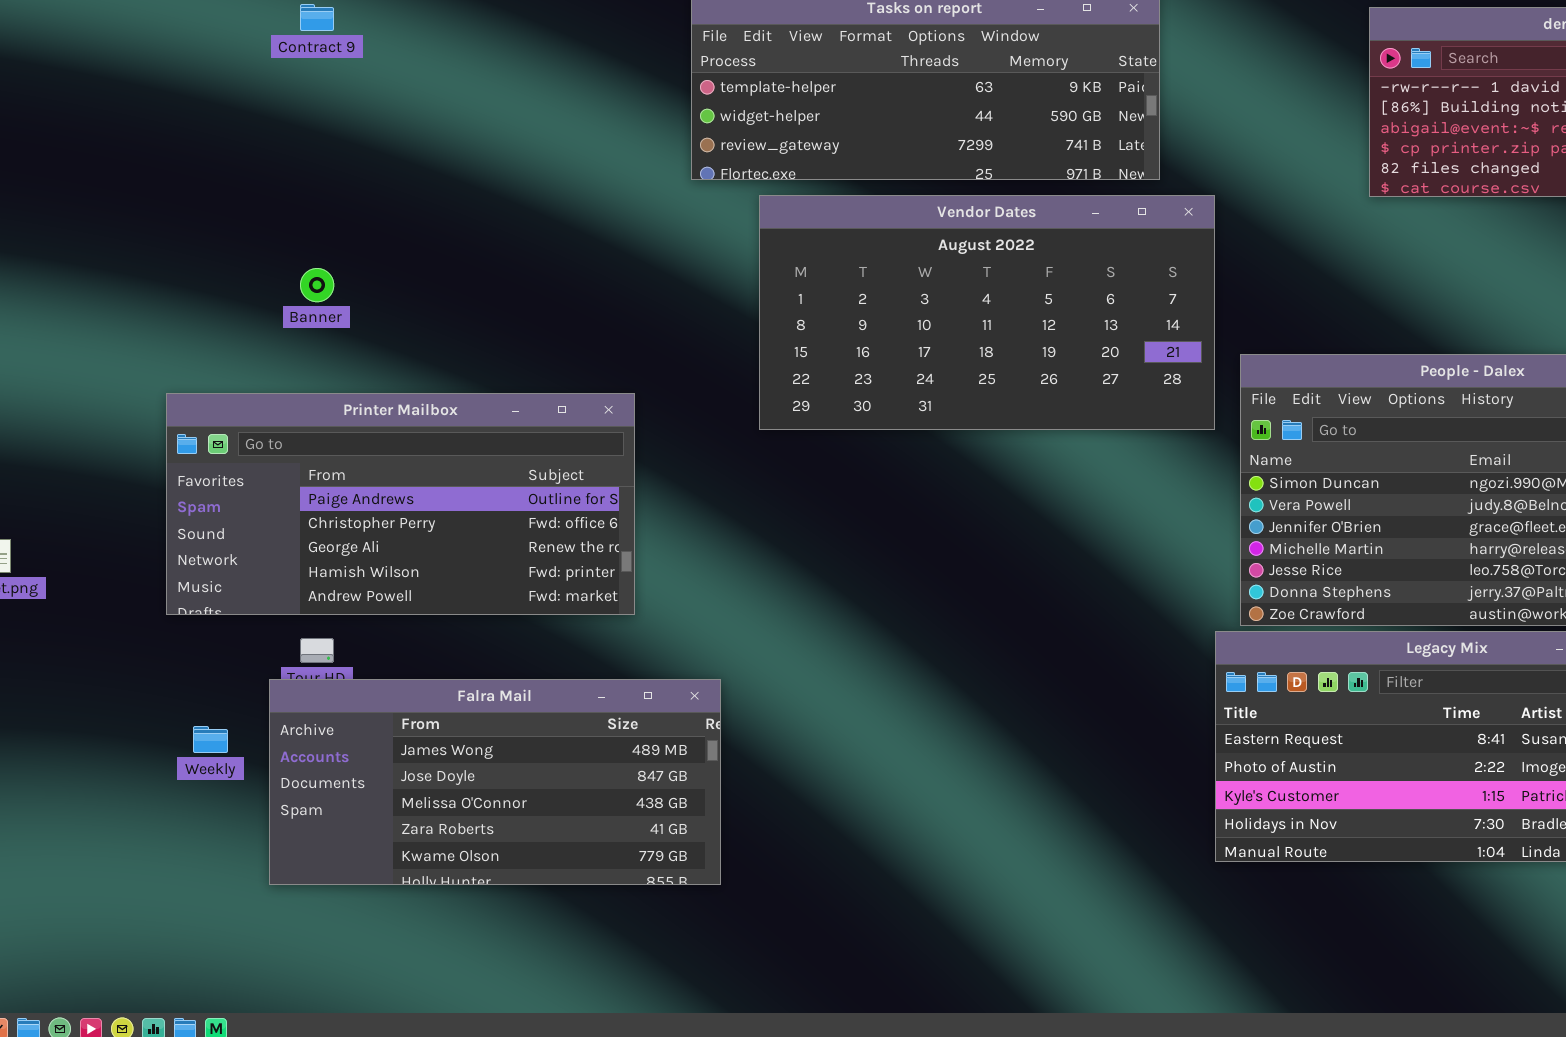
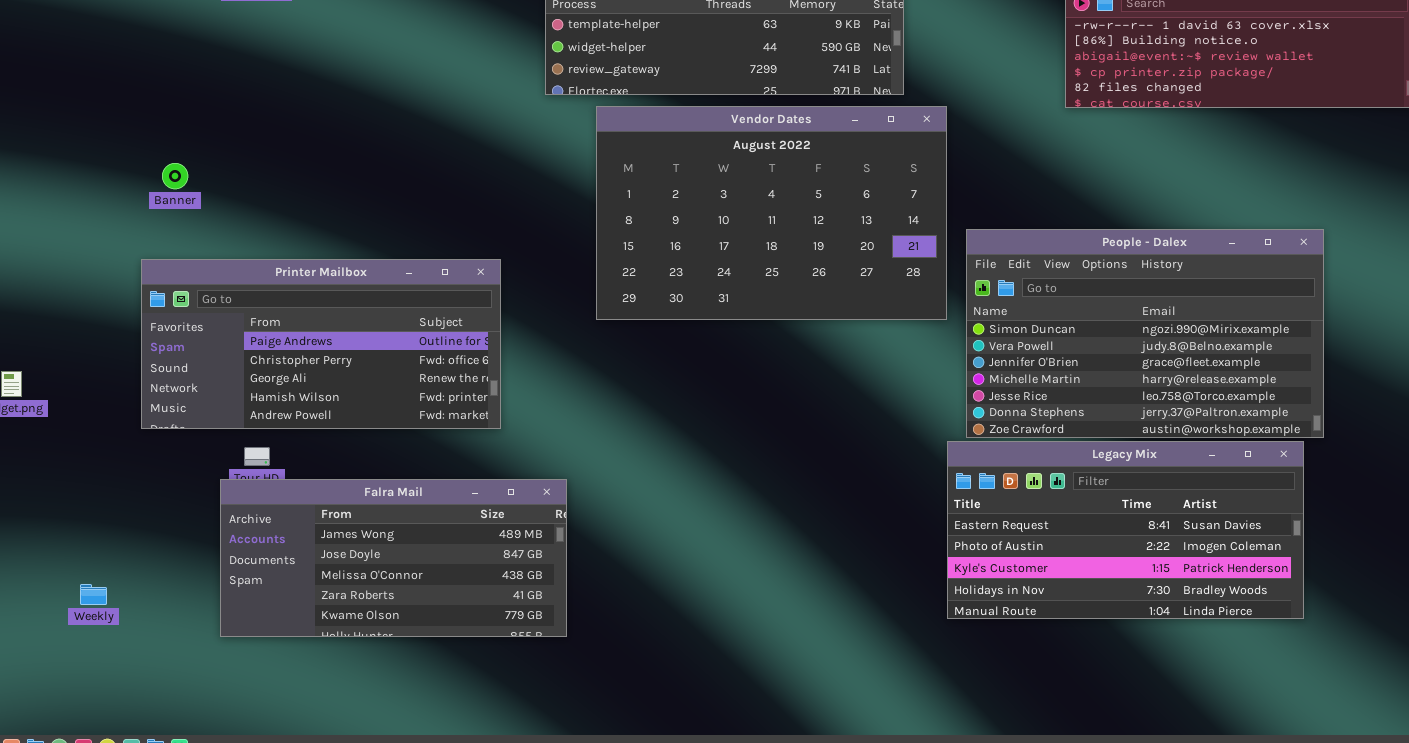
Vendor Dates: [759,195,1215,430] -> [596,106,947,320], resized
Banner: [300,268,334,302] -> [162,163,188,189], moved
Weekly: [193,726,228,753] -> [80,584,107,605], moved

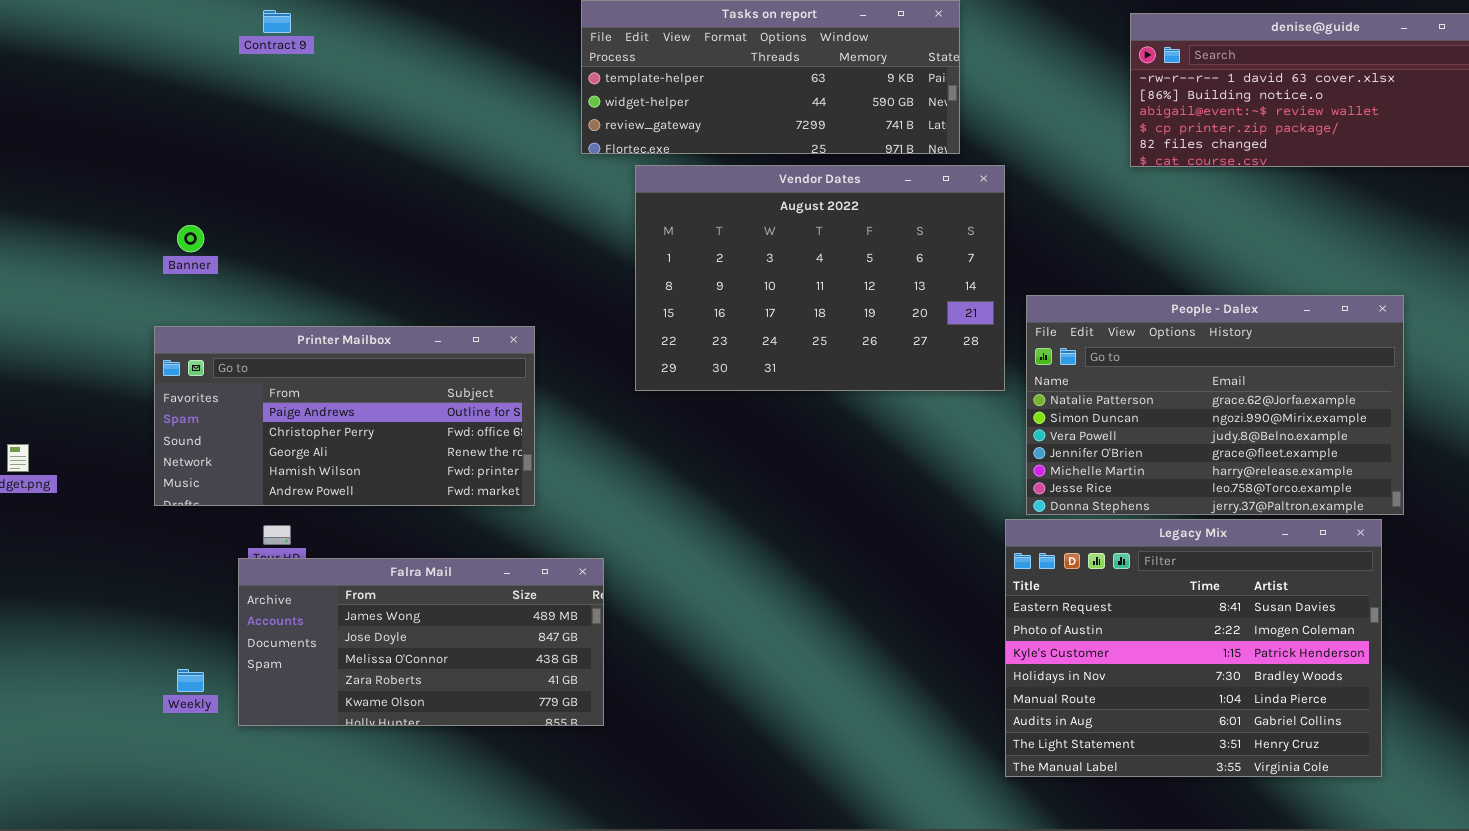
People - Dalex: [966,229,1324,438] -> [1026,295,1404,515], scrolled up 1 row
Legacy Mix: [947,441,1304,619] -> [1005,519,1382,777], resized
Weekly: [80,584,107,605] -> [177,669,204,692], moved

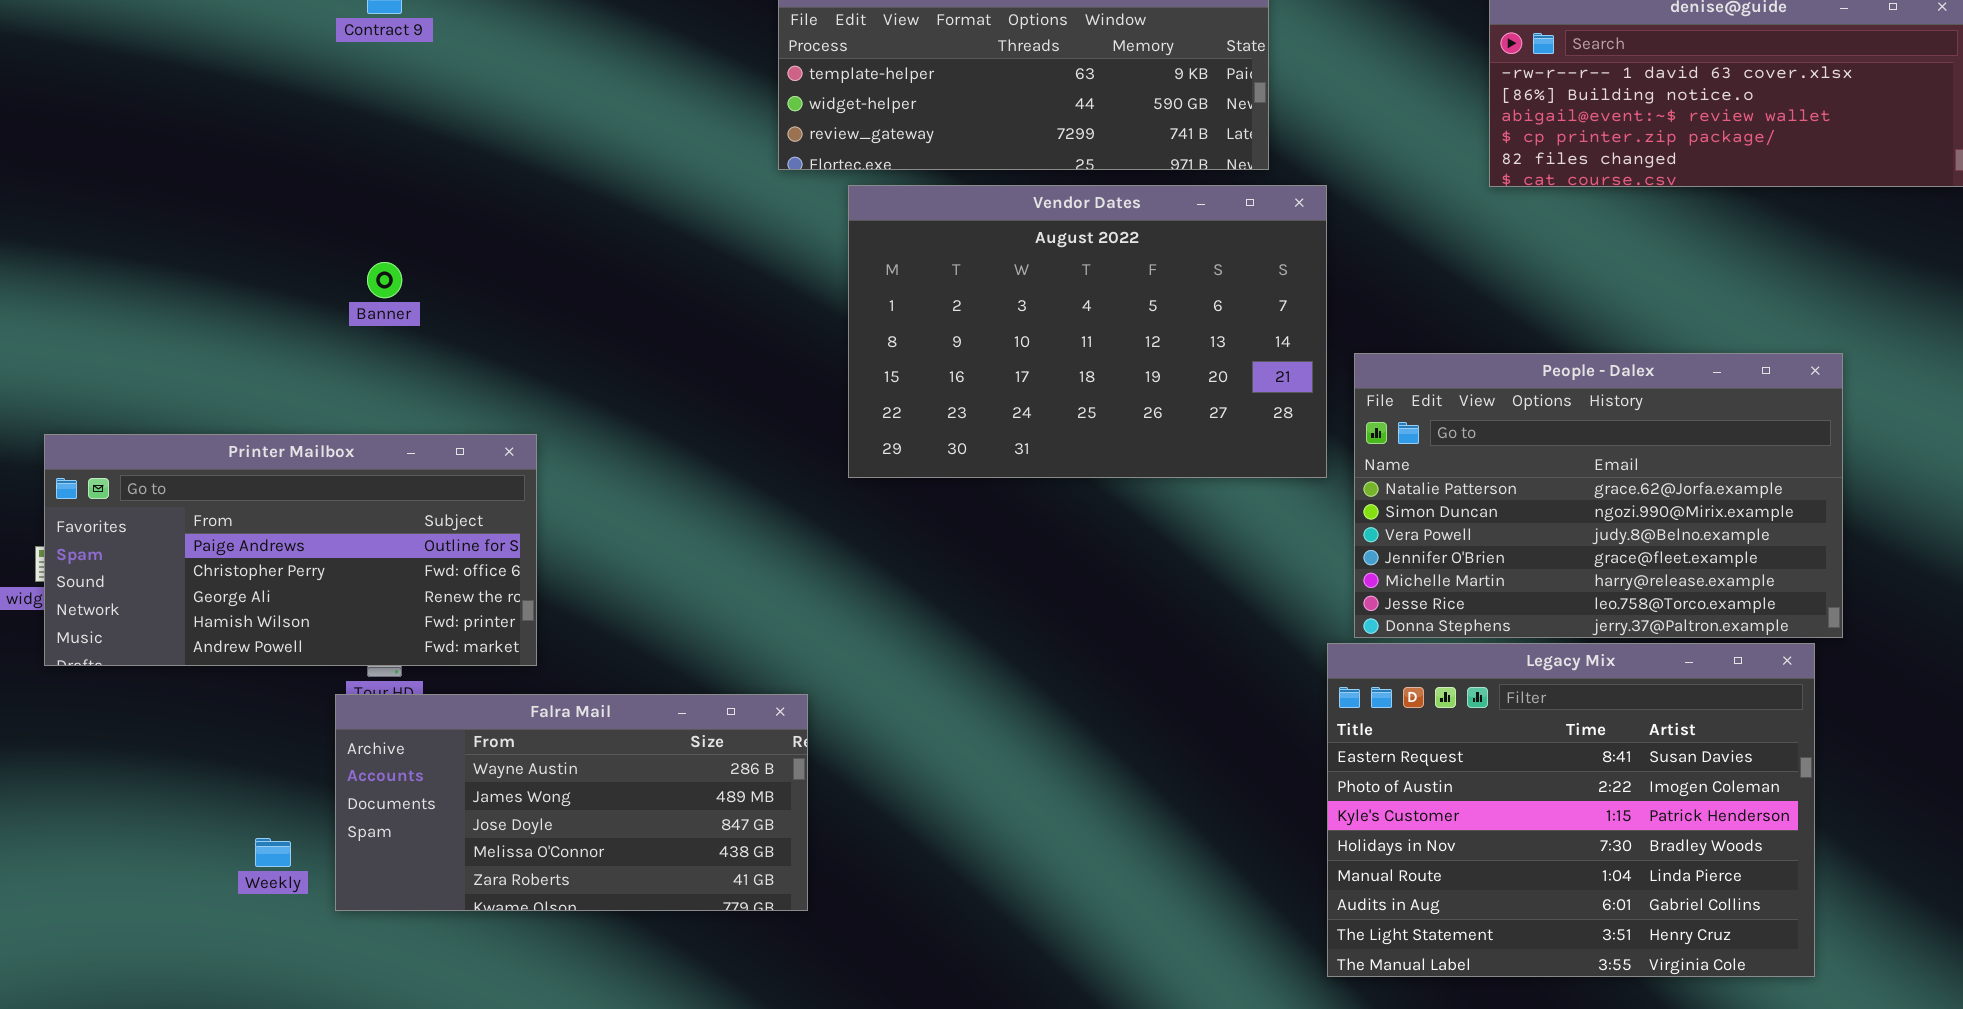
Banner: [177,225,204,252] -> [367,262,402,298], moved
Printer Mailbox: [154,326,535,506] -> [44,434,537,666], moved
Falra Mail: [238,558,604,726] -> [335,694,808,911], scrolled up 1 row

